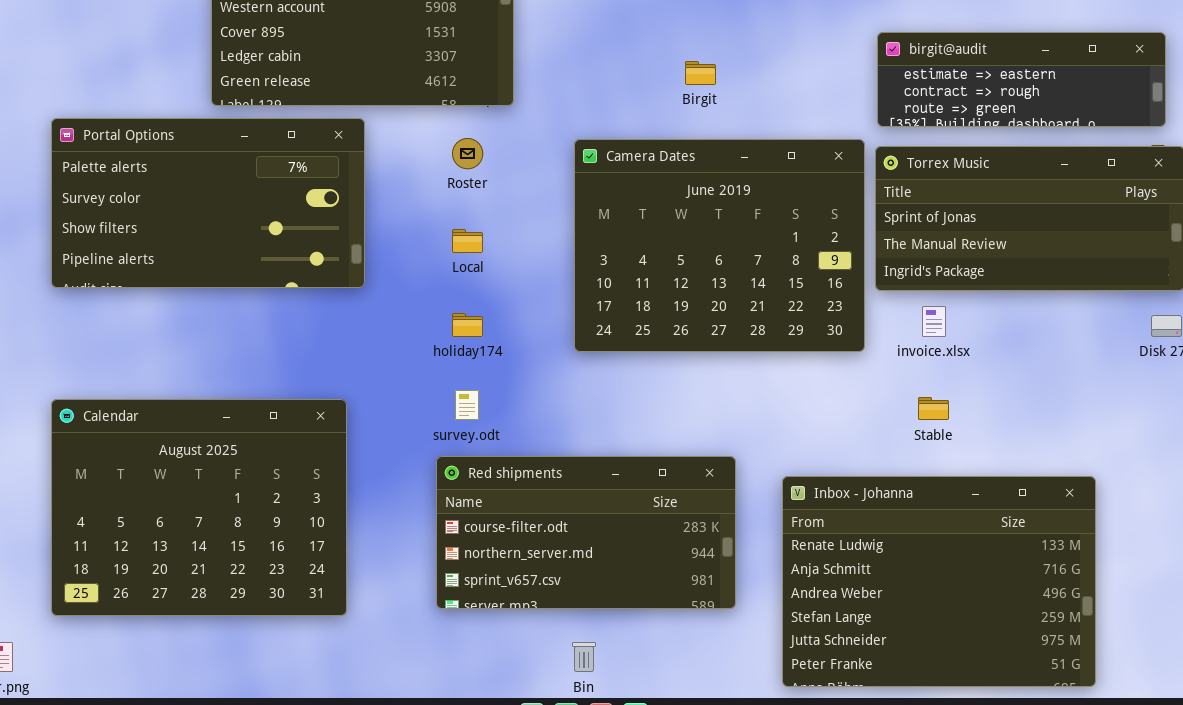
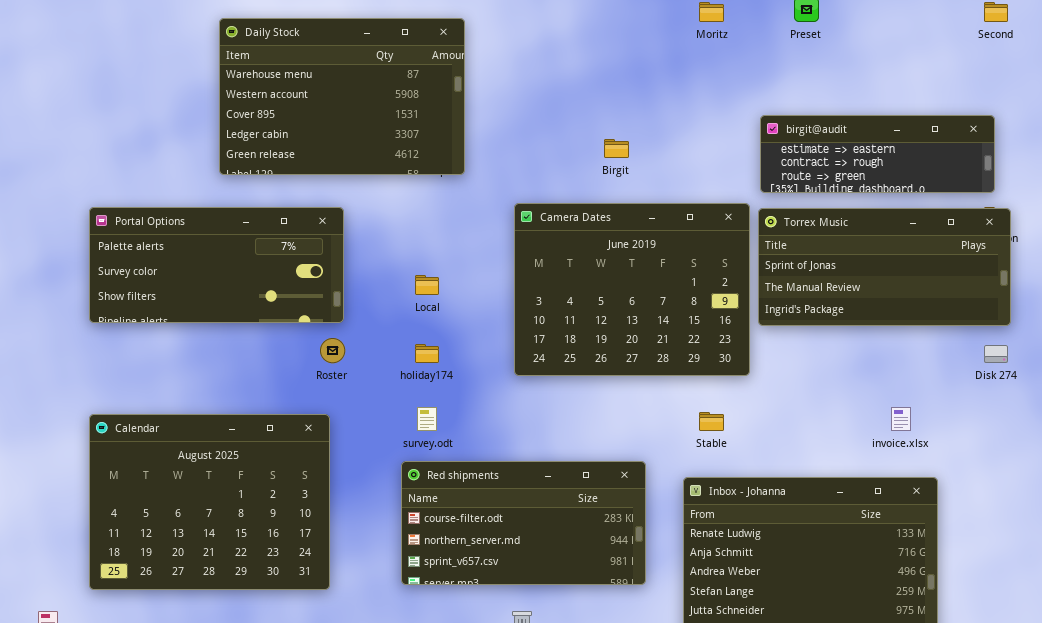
Portal Options: [51,118,365,288] -> [89,207,344,323], resized
Roster: [452,138,483,169] -> [320,338,345,363], moved
invoice.xlsx: [922,306,946,337] -> [891,407,911,431], moved
Stable: [918,397,949,420] -> [699,412,724,431], moved

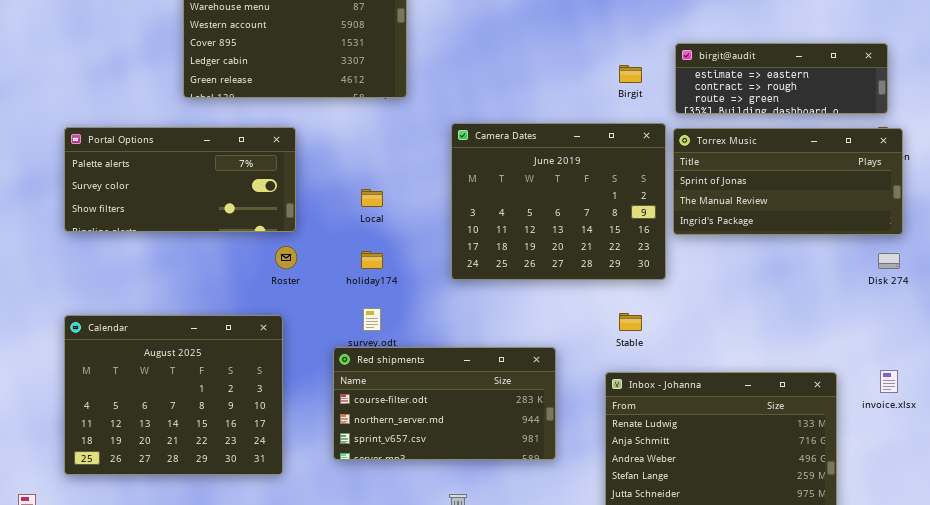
Birgit: [604,139,629,158] -> [619,65,642,83], moved
invoice.xlsx: [891,407,911,431] -> [880,370,898,393], moved
Red shipments: [401,461,646,585] -> [333,347,556,460], moved

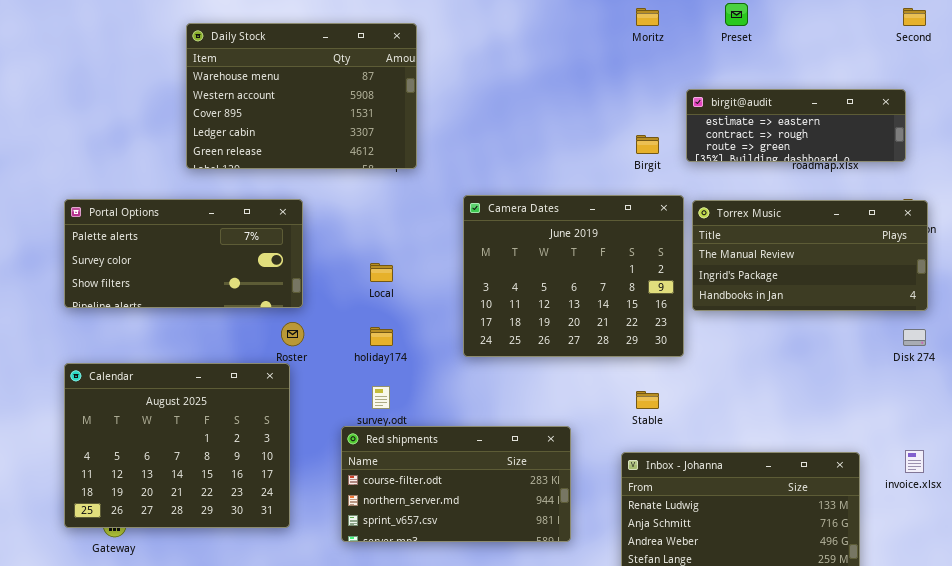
birgit@audit: [675,43,888,114] -> [686,89,906,162], moved
Torrex Music: [673,128,903,235] -> [692,200,928,311], scrolled down 1 row
Calendar: [64,315,283,475] -> [64,363,290,528], moved

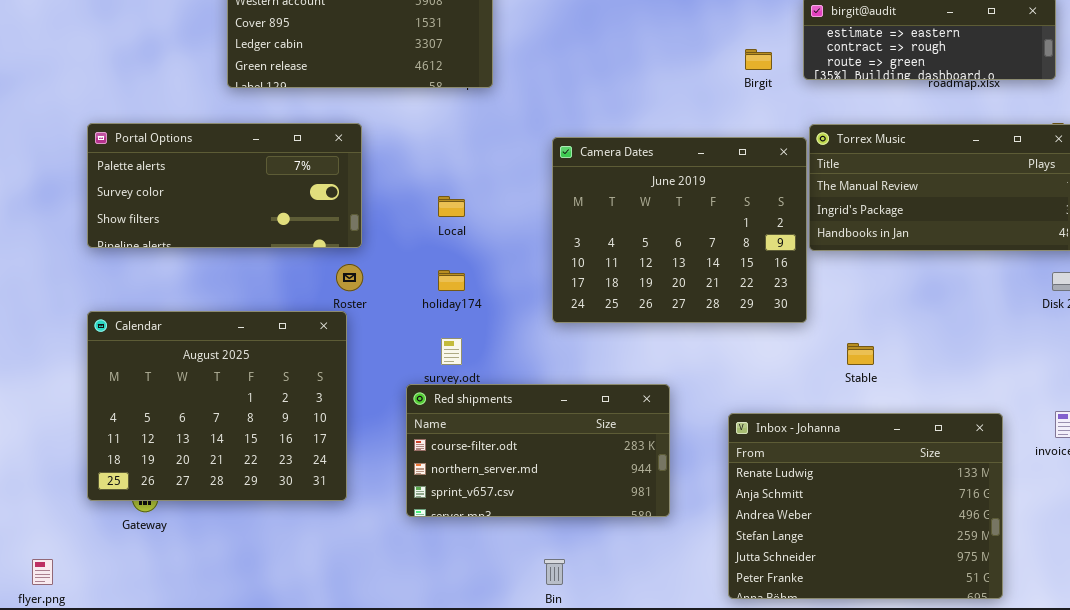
Camera Dates: [463,195,684,357] -> [552,137,807,323], moved
Stable: [636,391,659,409] -> [847,343,874,365], moved

